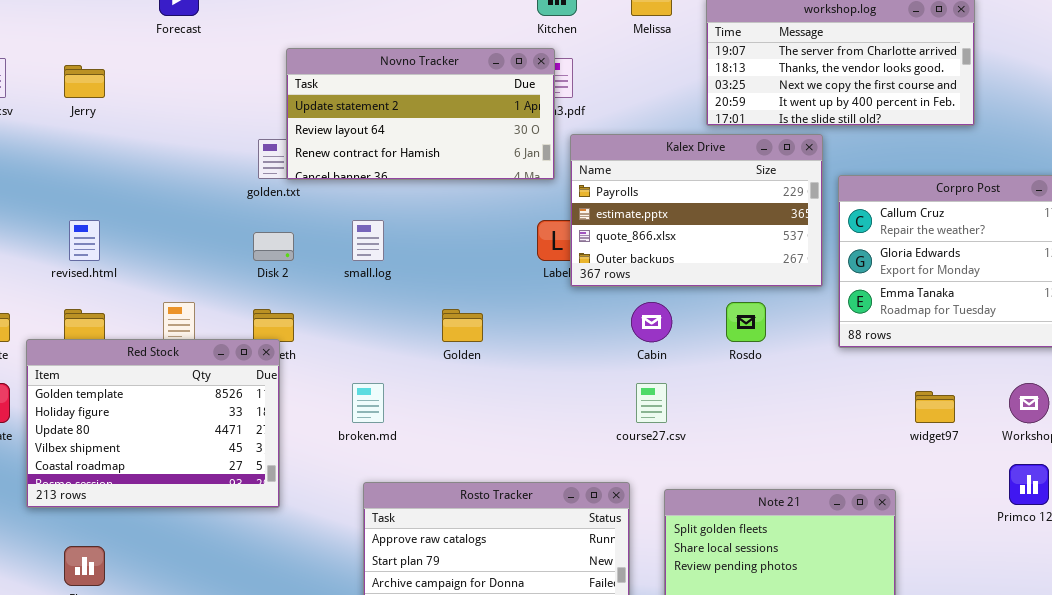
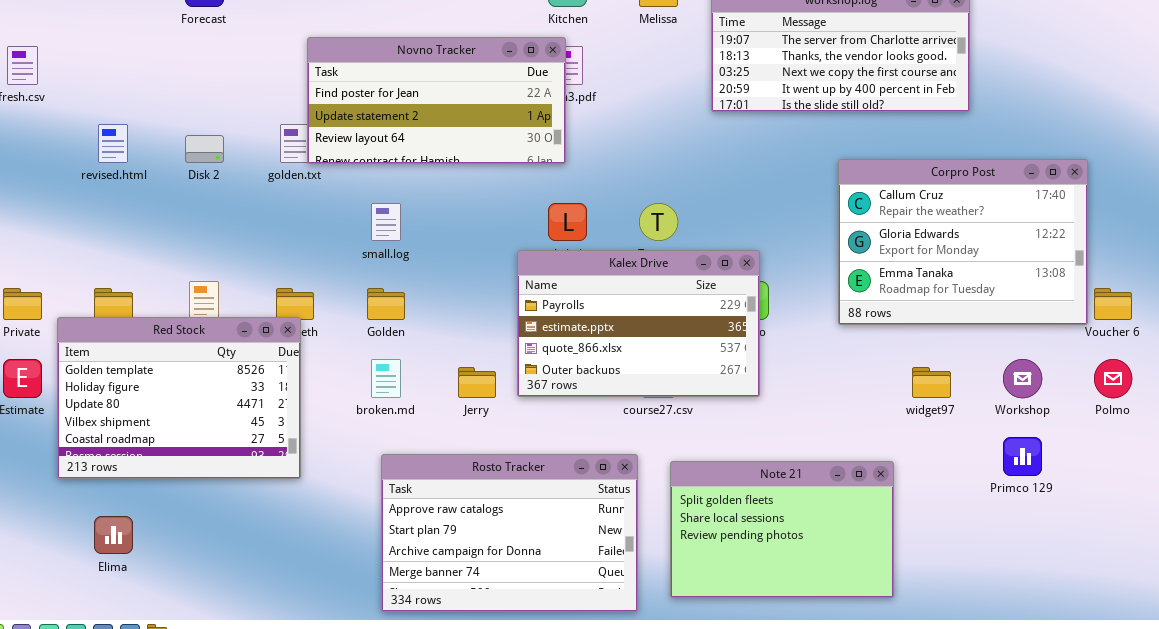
Novno Tracker: [286,48,555,180] -> [307,37,566,164], scrolled up 1 row
Jerry: [64,65,105,98] -> [458,367,496,398], moved
Kalex Drive: [570,134,823,287] -> [517,250,760,397], moved
revised.html: [69,220,100,261] -> [98,124,128,163], moved
Disk 2: [253,232,294,261] -> [185,135,224,163], moved
Golden: [442,309,483,342] -> [367,288,405,320], moved

